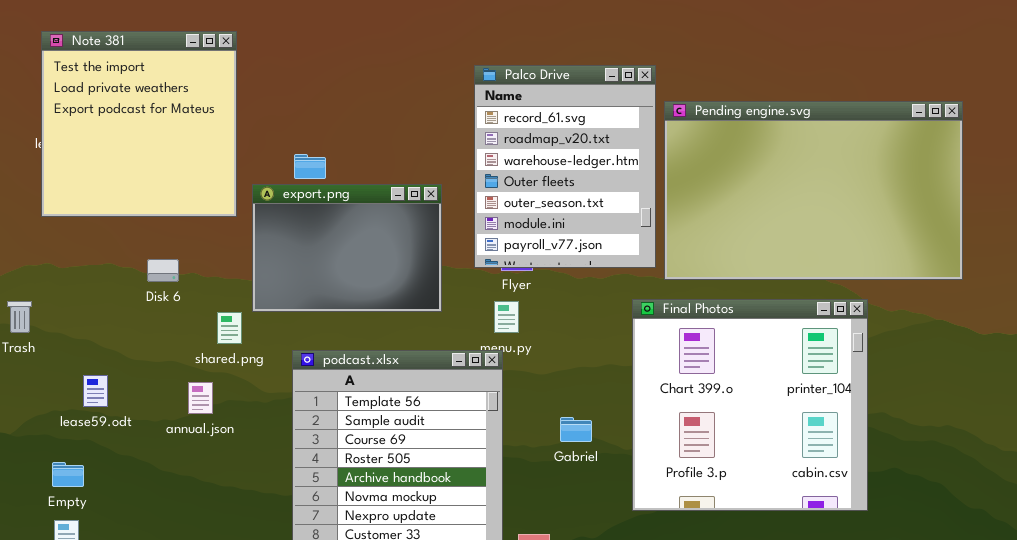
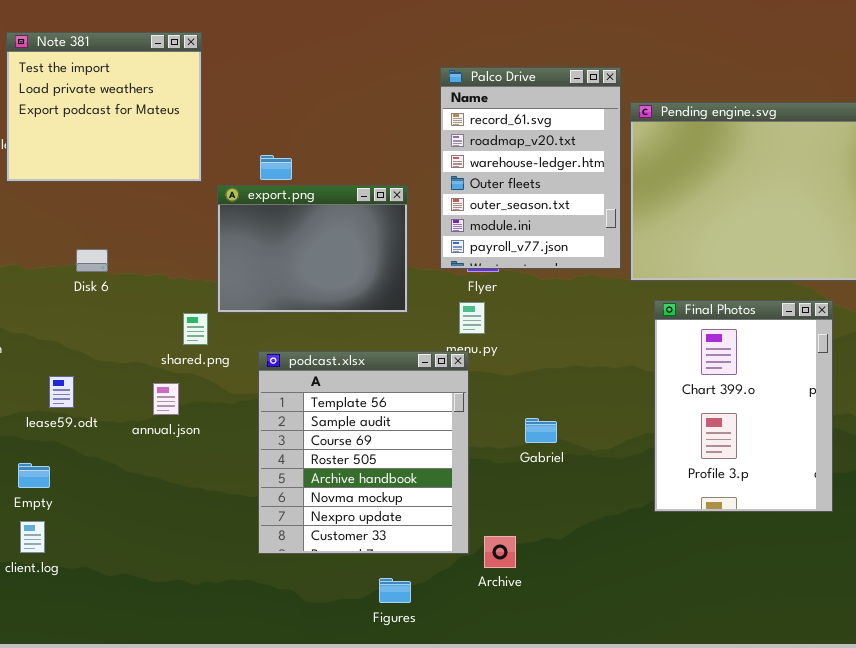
Note 381: [41,31,237,217] -> [6,32,202,182], resized
Disk 6: [147,259,179,282] -> [76,249,108,272], moved
Final Photos: [632,299,868,511] -> [654,300,833,512], resized

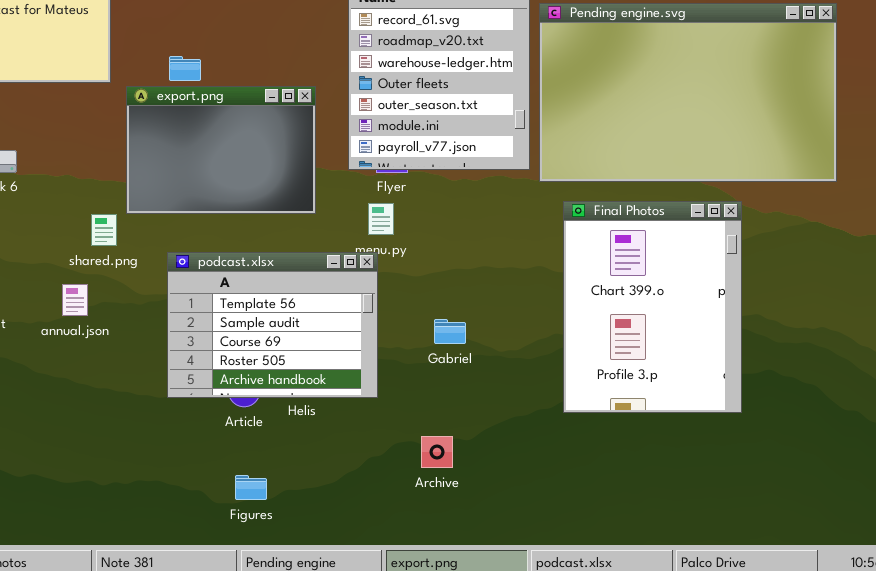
podcast.xlsx: [258,351,469,554] -> [167,252,378,398], resized
Archive: [484,536,516,568] -> [421,436,453,468], moved
Figures: [379,578,411,603] -> [235,475,267,500], moved

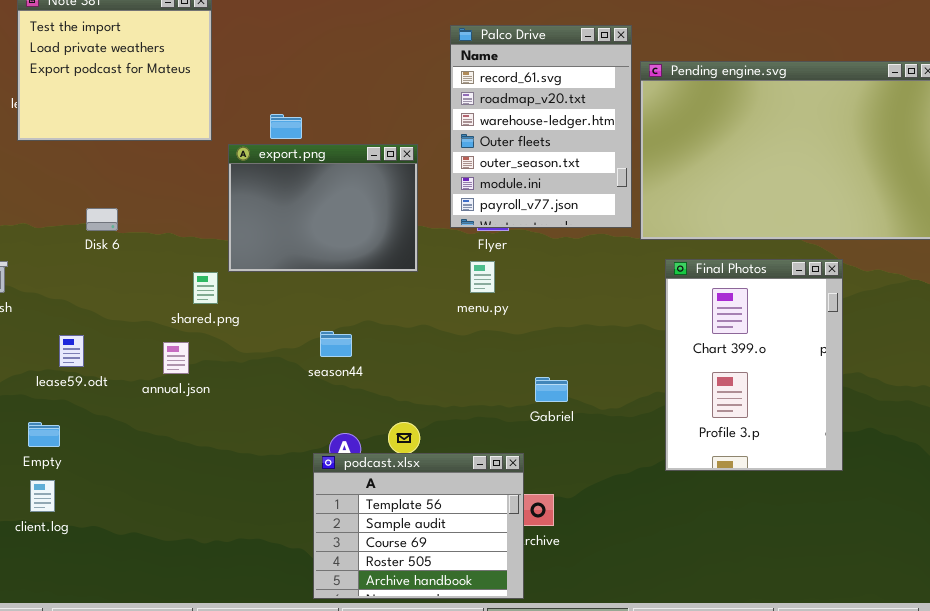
podcast.xlsx: [167,252,378,398] -> [313,453,524,599], moved

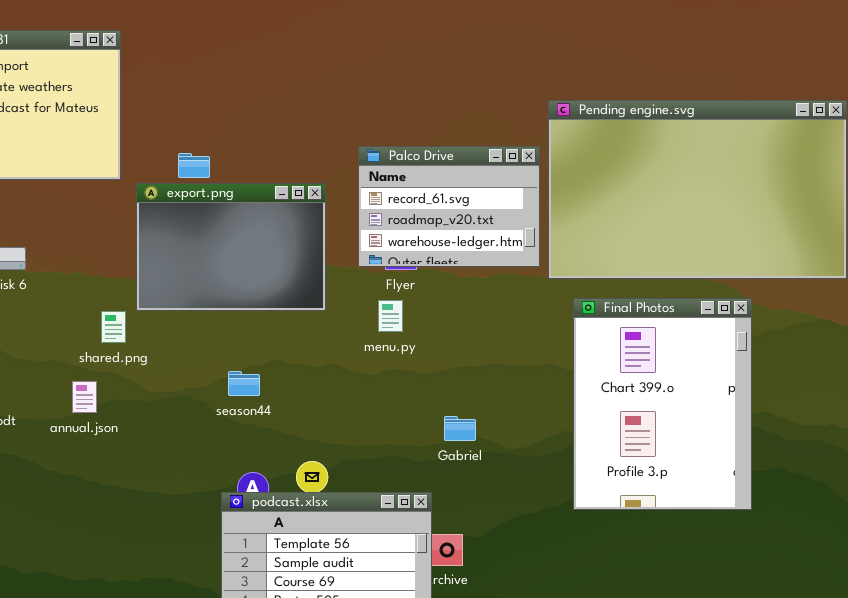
Palco Drive: [450,25,632,228] -> [358,146,540,267], resized

